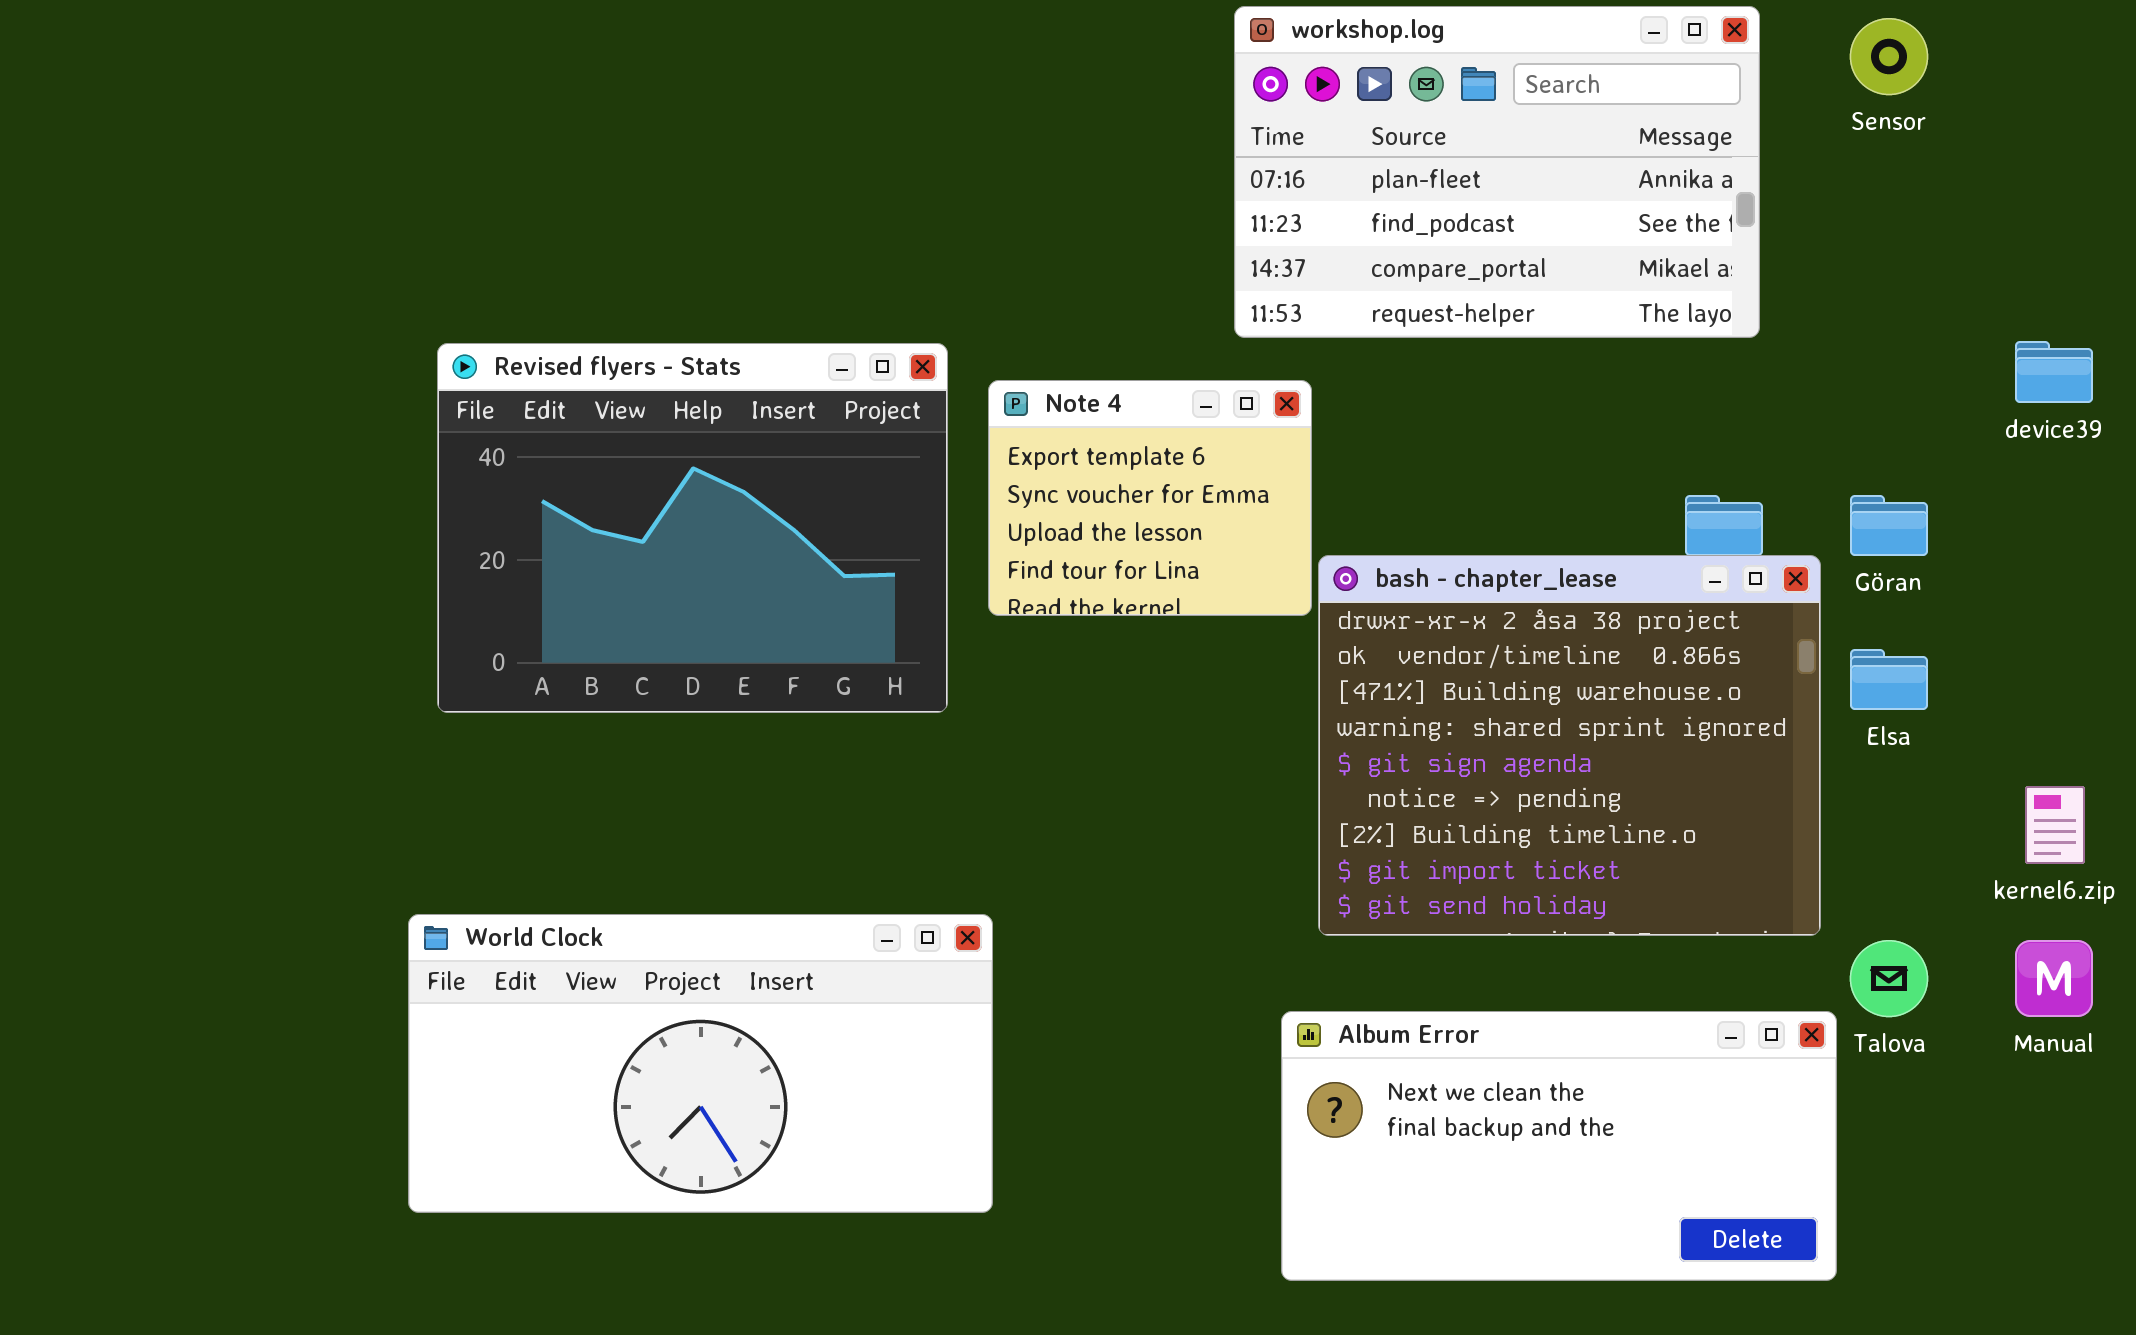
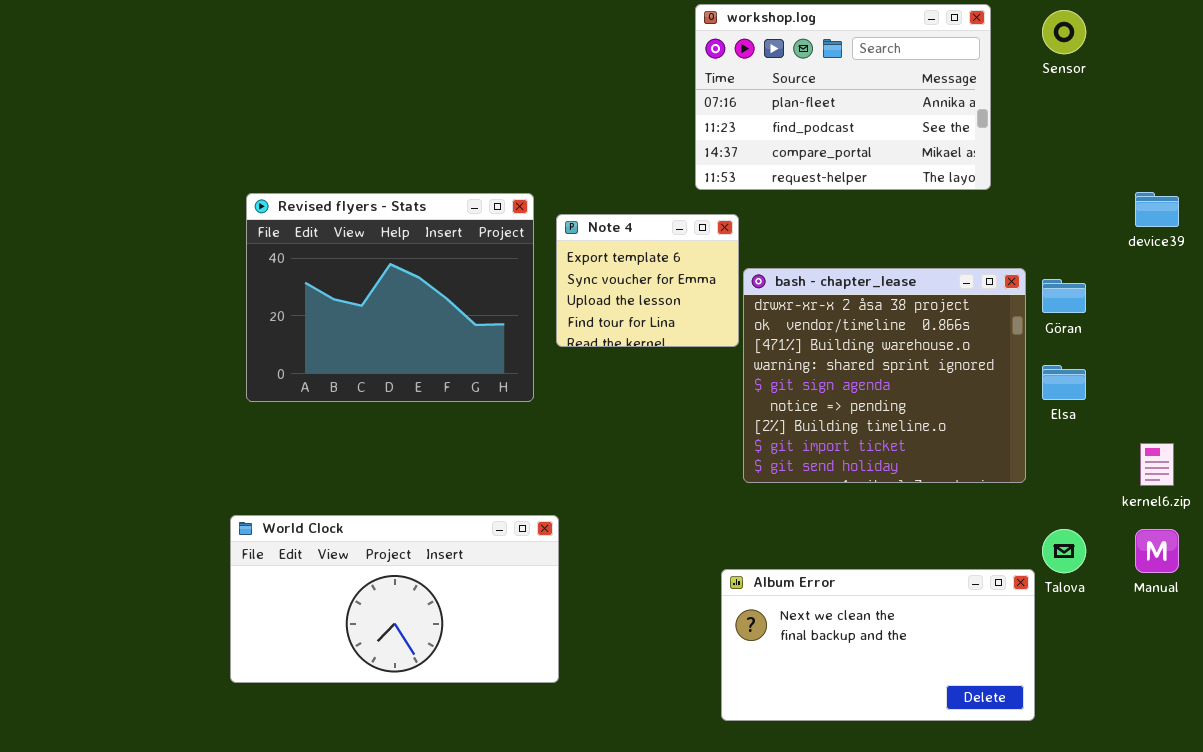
bash - chapter_lease: [1318,555,1821,936] -> [743,268,1026,483], moved

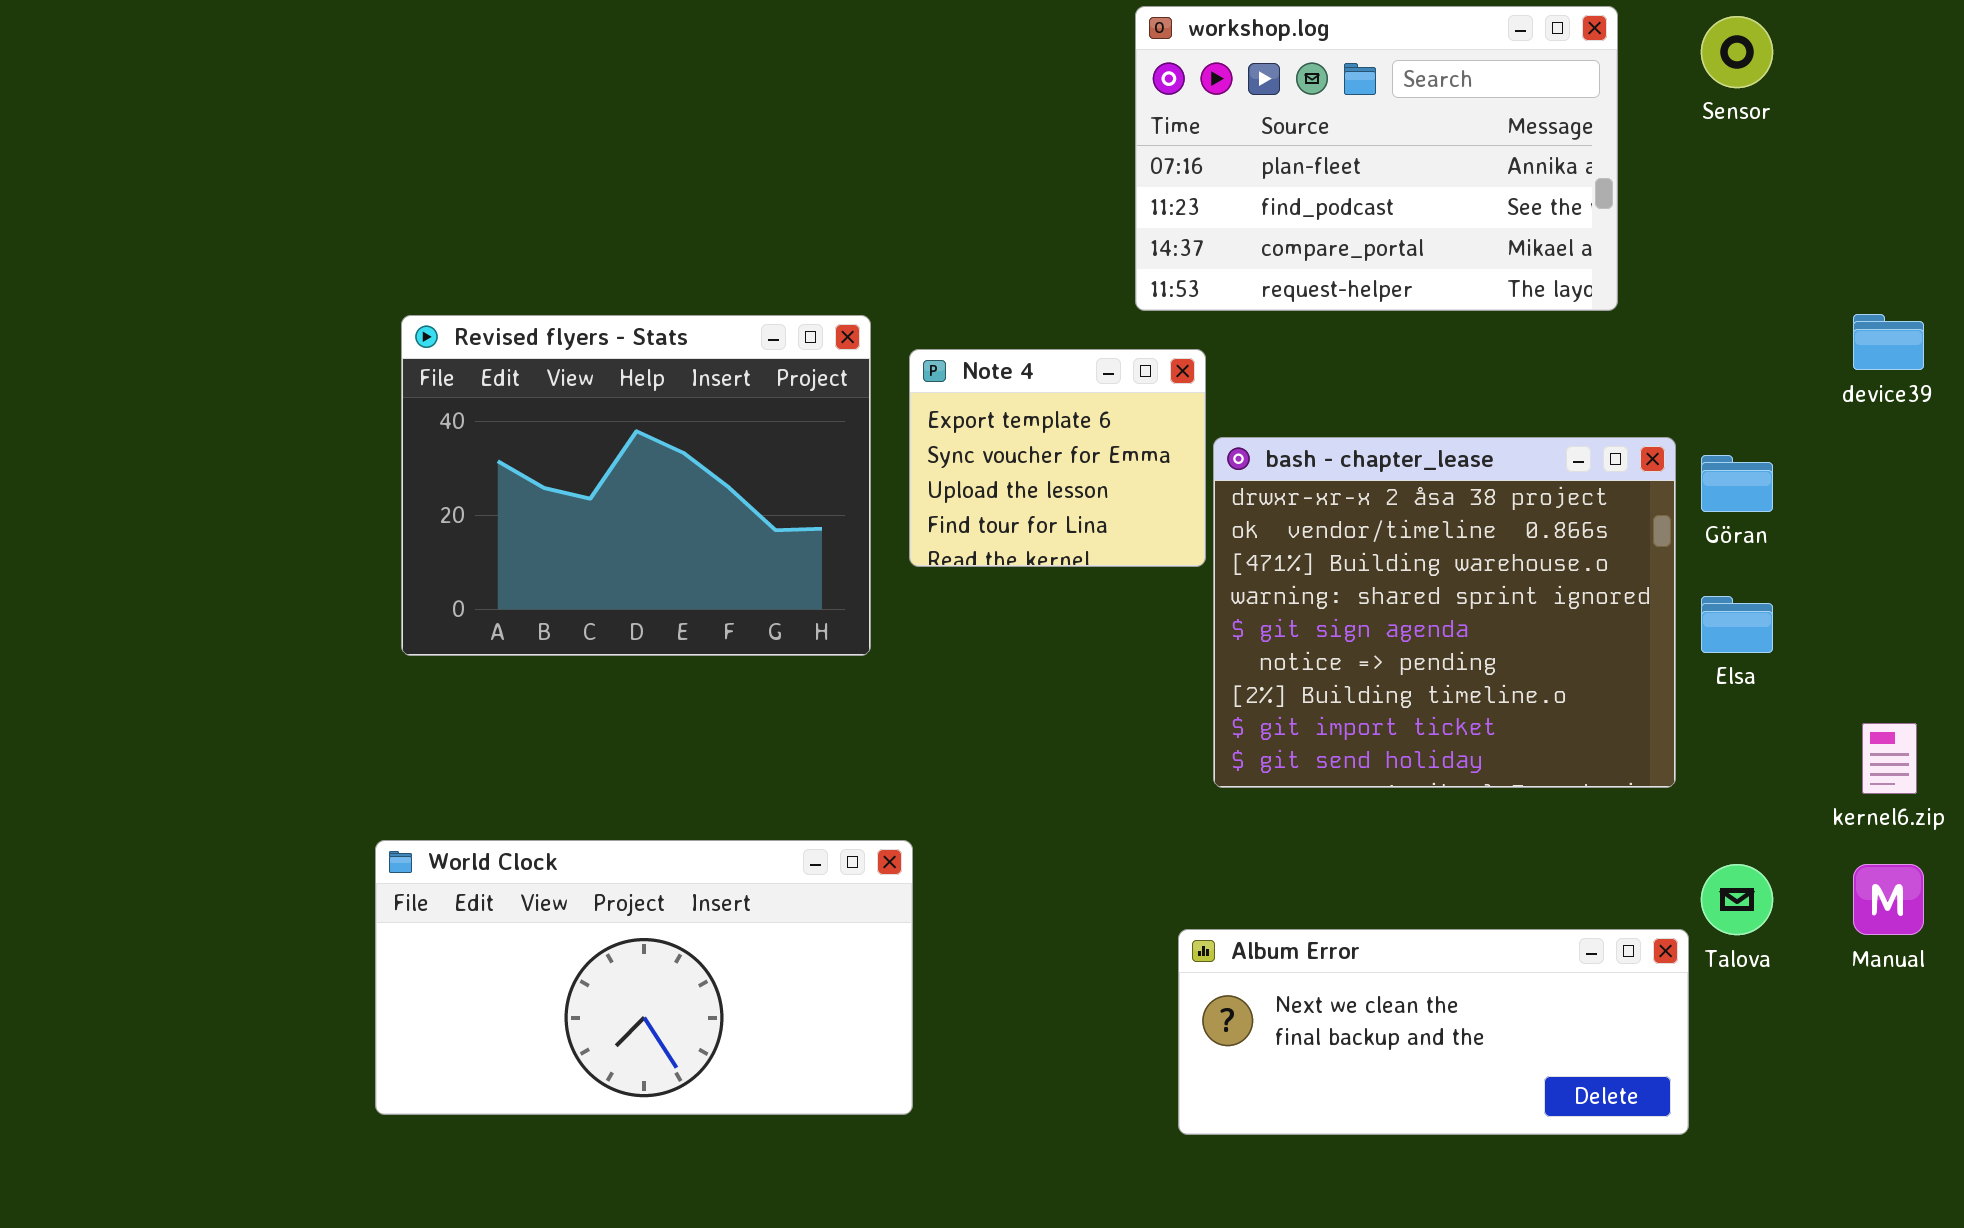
Album Error: [721,569,1035,721] -> [1178,929,1689,1135], resized

